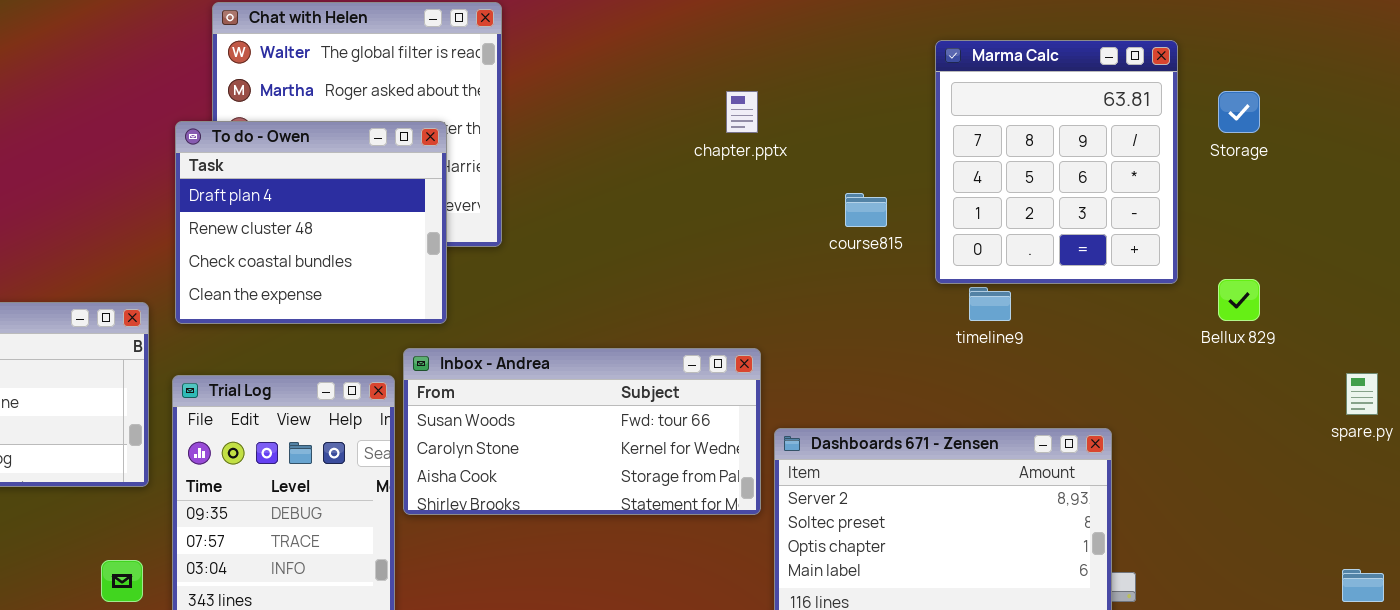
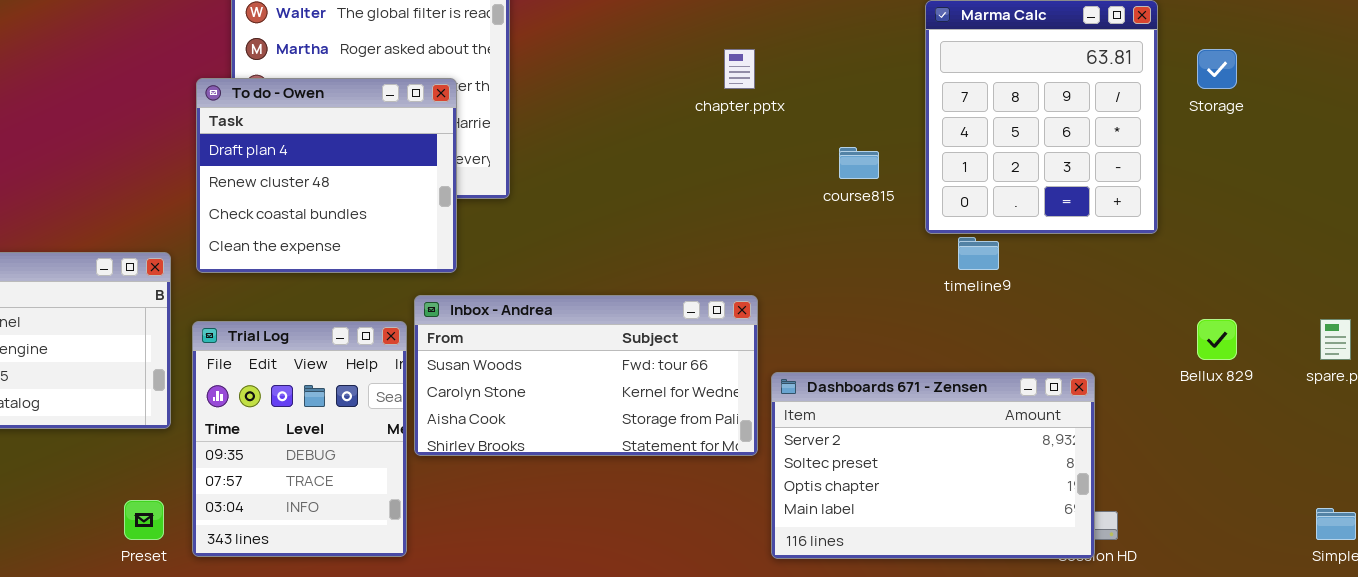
Bellux 829: [1218,279,1260,321] -> [1197,319,1237,360], moved

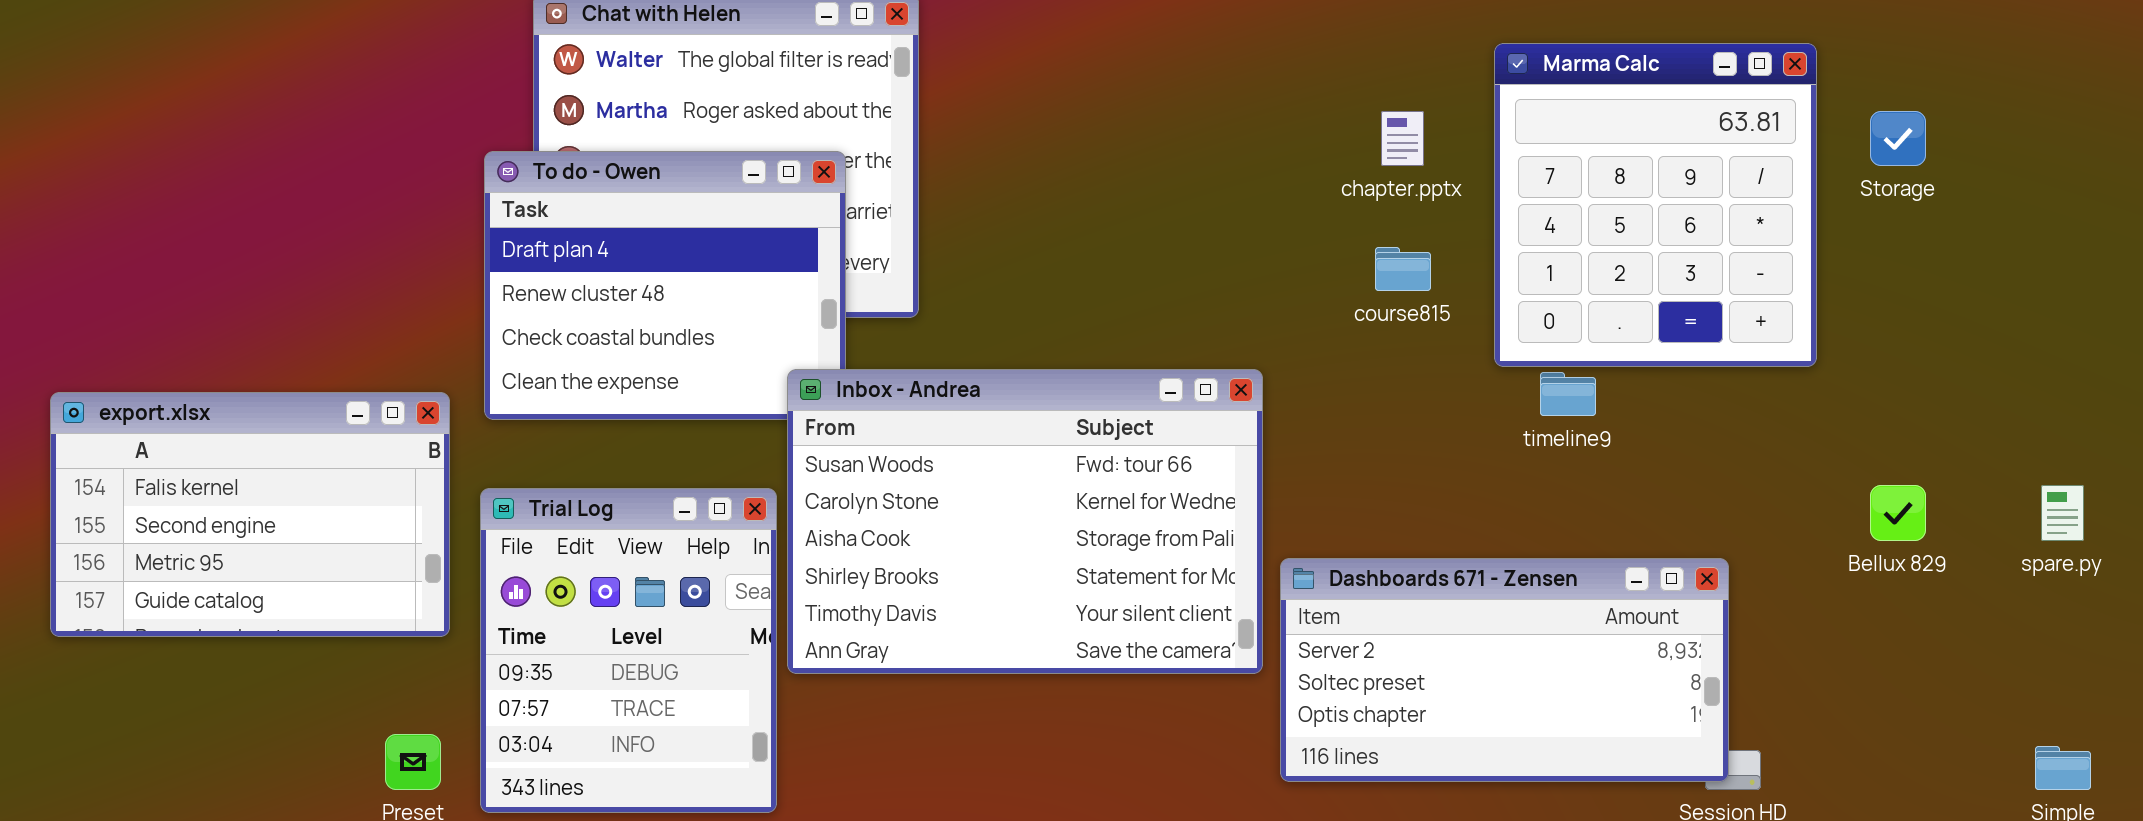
chapter.pptx: [724,49,755,89] -> [1381,111,1424,166], moved
Inbox - Andrea: [414,295,758,456] -> [787,369,1263,674], resized
Dashboards 671 - Zensen: [771,372,1095,559] -> [1280,558,1729,782], resized

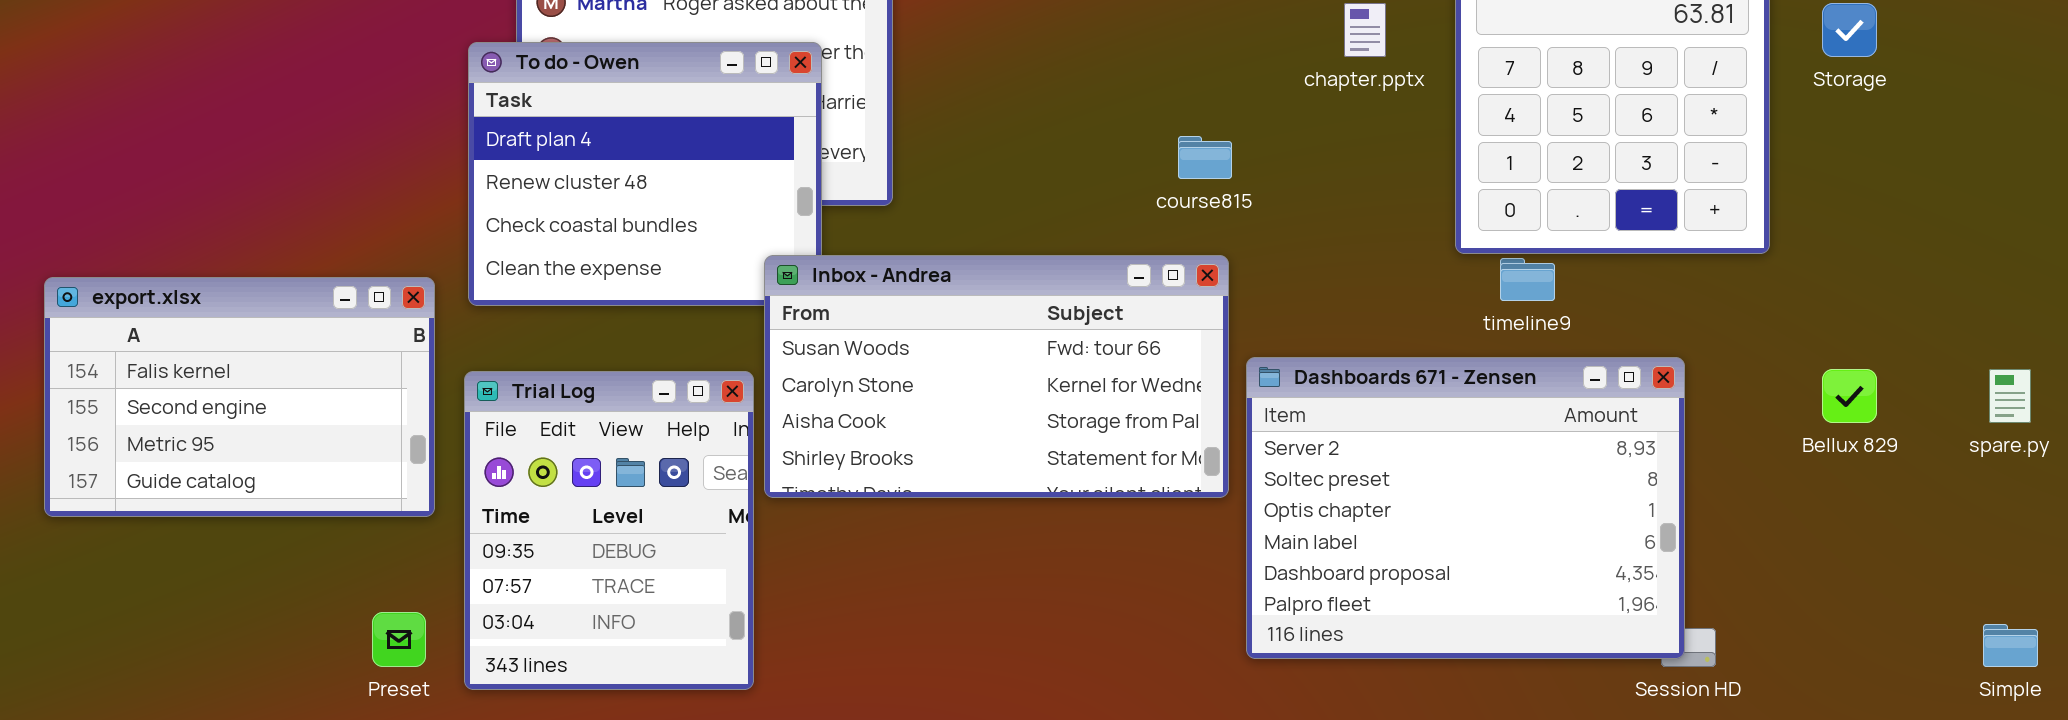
course815: [1375,247,1431,291] -> [1178,136,1232,179], moved
Inbox - Andrea: [787,369,1263,674] -> [764,255,1229,498], resized
Dashboards 671 - Zensen: [1280,558,1729,782] -> [1246,357,1685,659], resized

